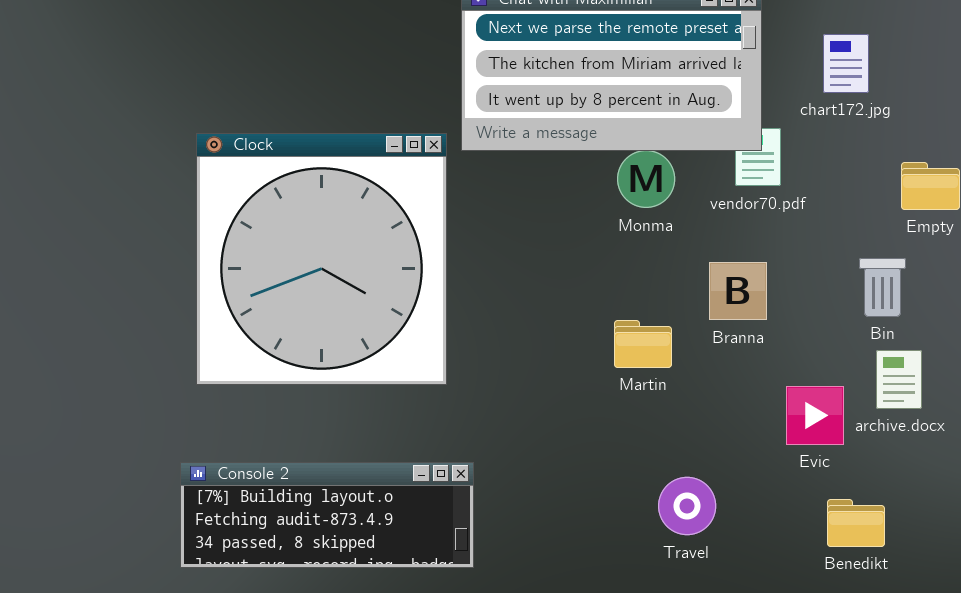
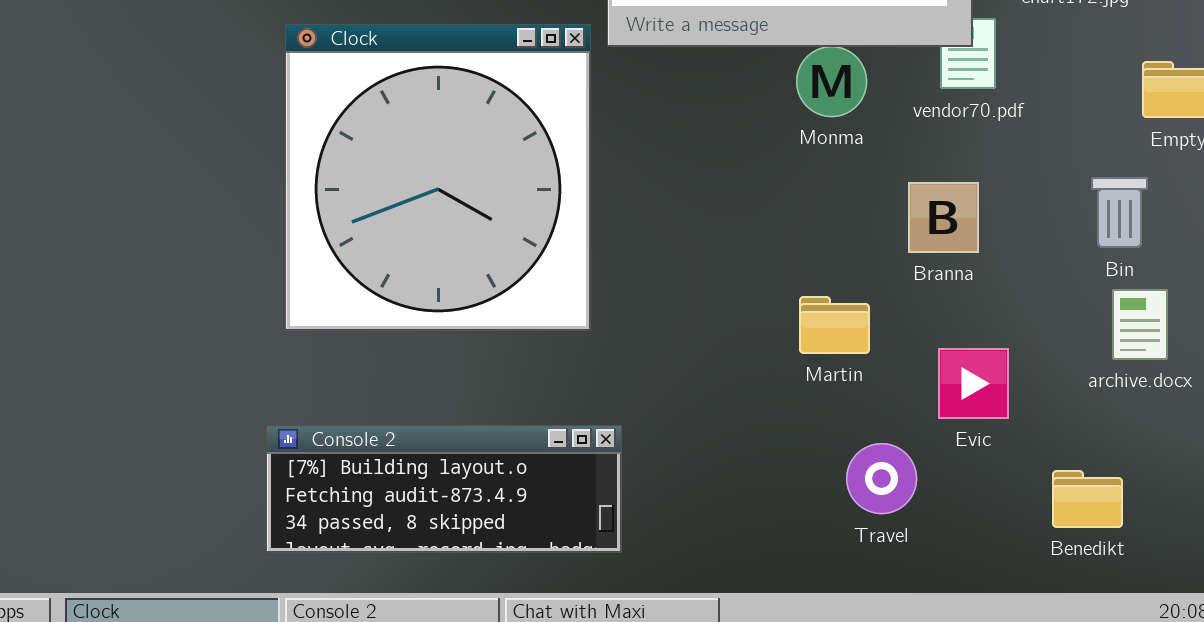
Martin: [614,320,672,368] -> [799,296,870,354], moved
Evic: [786,386,844,445] -> [938,348,1009,419], moved

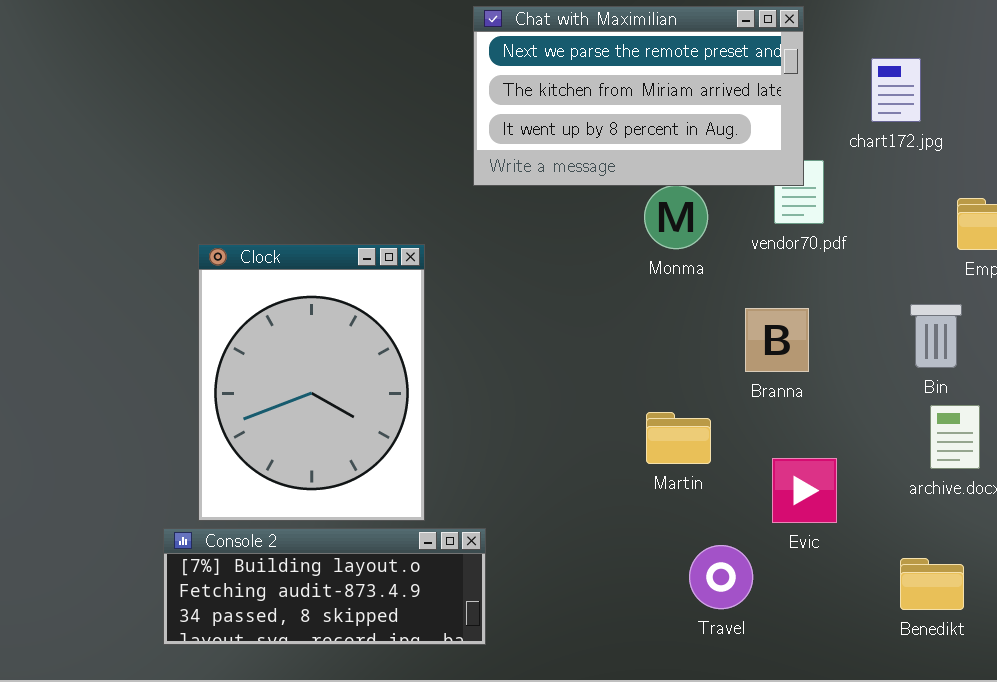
Clock: [285,24,591,331] -> [198,244,425,521], moved, resized
Benedikt: [1052,470,1123,528] -> [900,558,964,610], moved

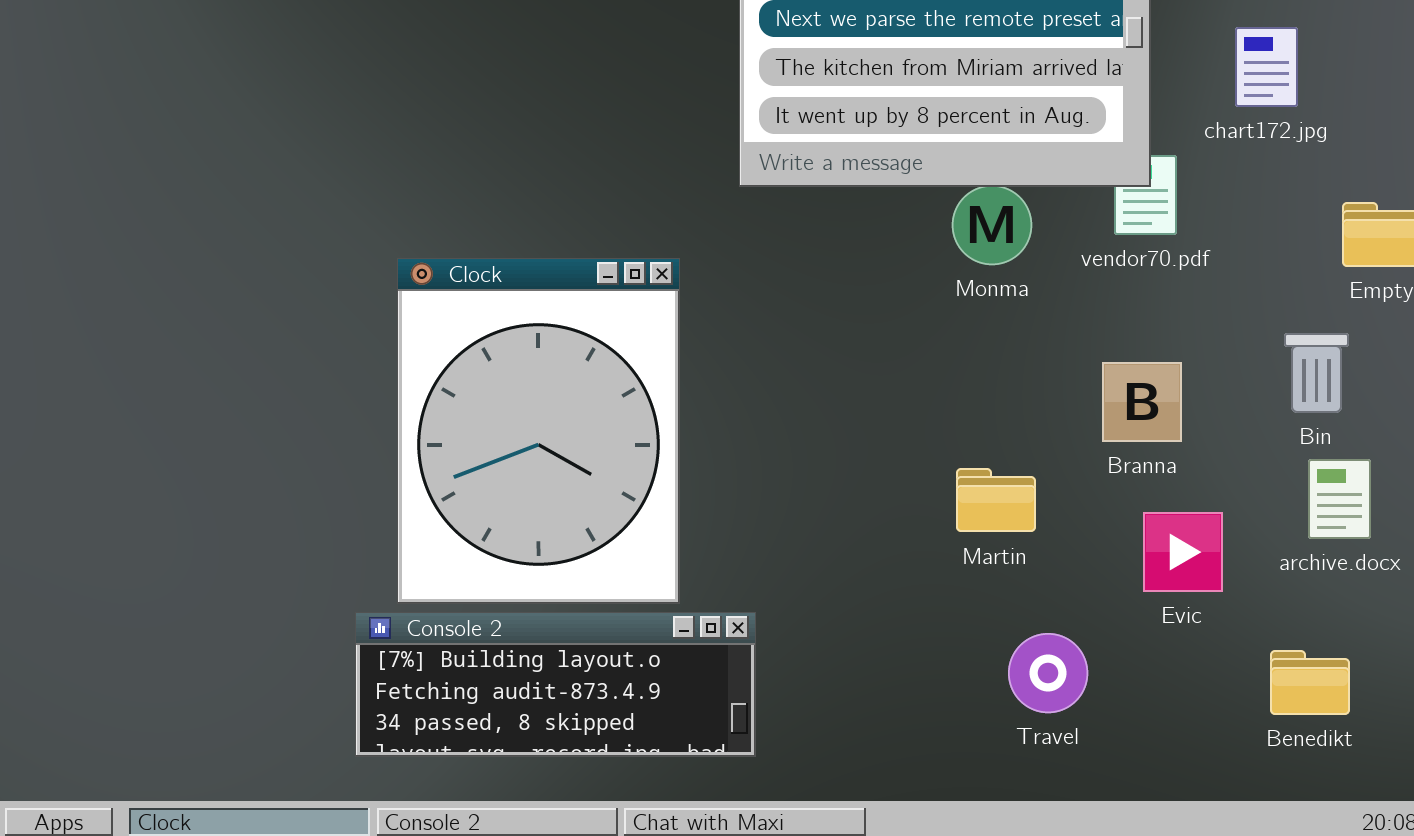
Branna: [745,308,809,372] -> [1102,362,1182,442], moved
Evic: [772,458,837,523] -> [1143,512,1223,592], moved

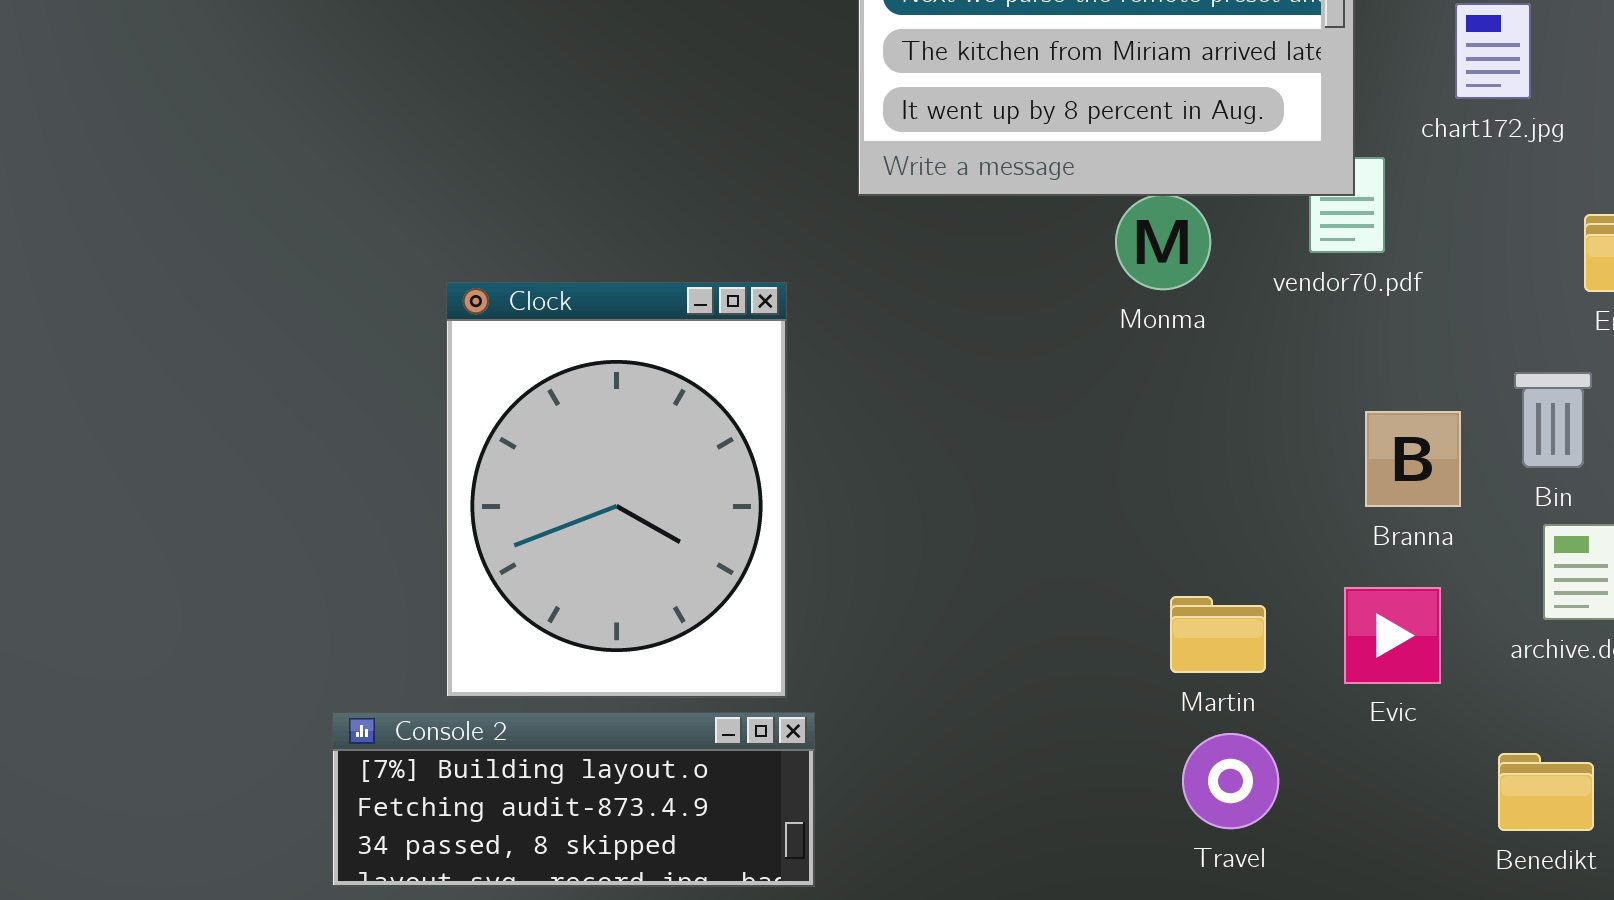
Branna: [1102,362,1182,442] -> [1365,411,1461,507], moved
Martin: [956,468,1036,532] -> [1170,596,1266,673], moved
Console 2: [355,612,756,757] -> [332,712,815,887], moved

